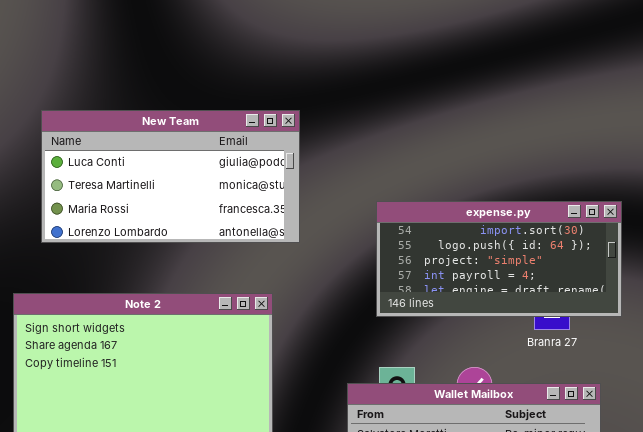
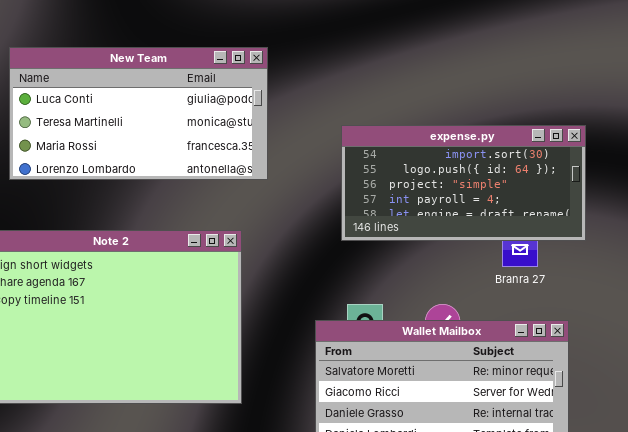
expense.py: [376,201,622,317] -> [341,125,586,241], moved

